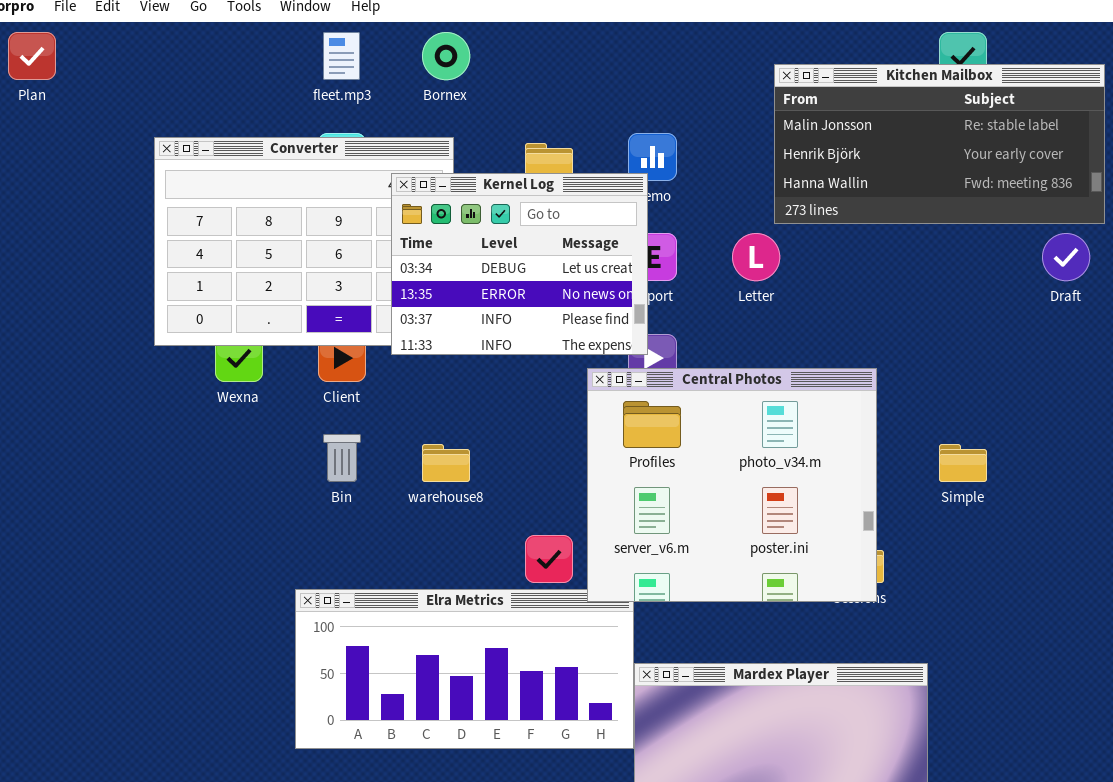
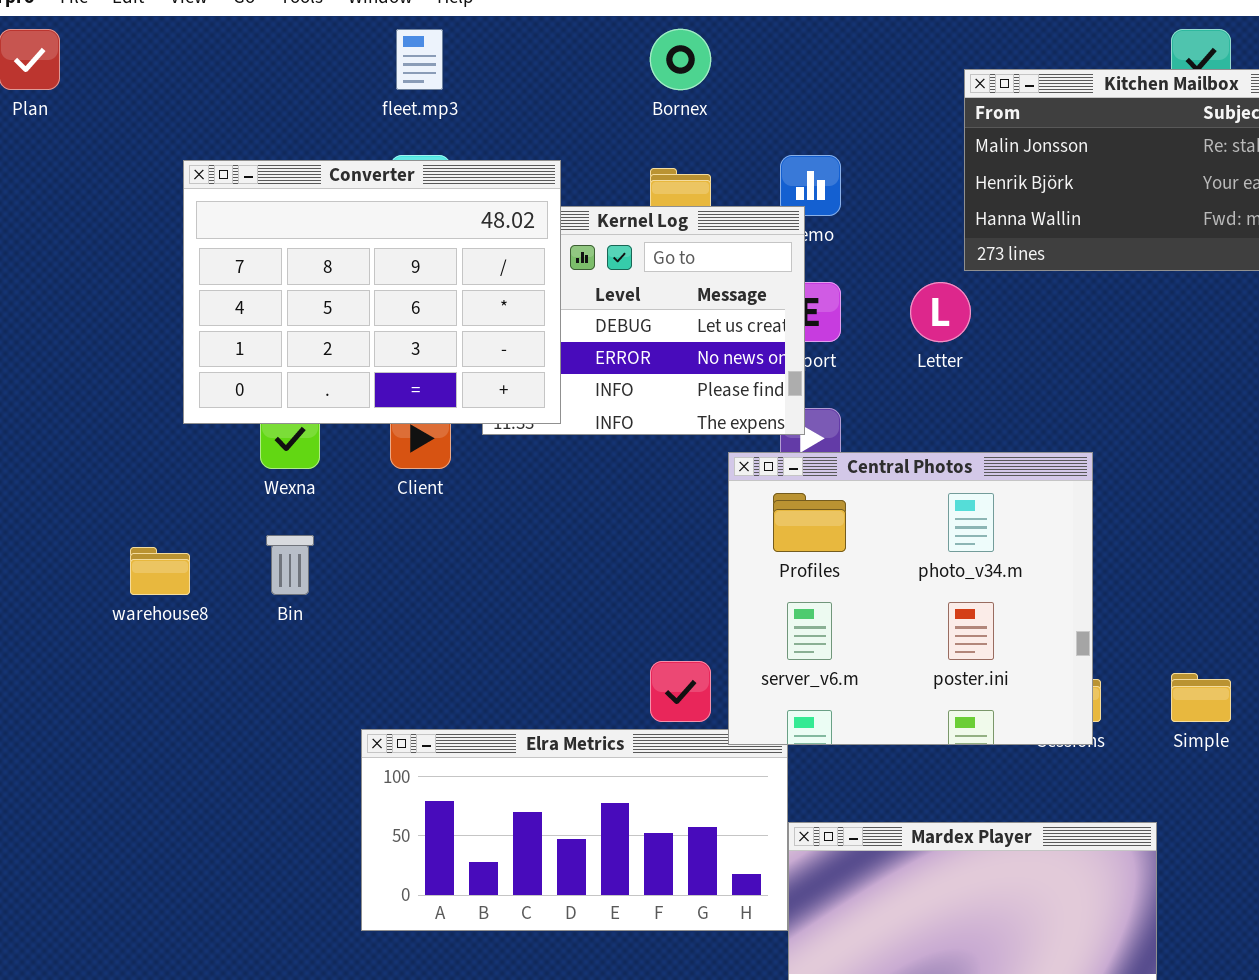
Bornex: [422,32,470,80] -> [650,29,711,90], moved
Converter: [154,137,454,346] -> [183,160,561,424], raised
Bin: [323,434,361,482] -> [266,535,314,595], moved
warehouse8: [422,444,470,482] -> [130,547,190,595], moved
Simple: [939,444,987,482] -> [1171,673,1231,722], moved

